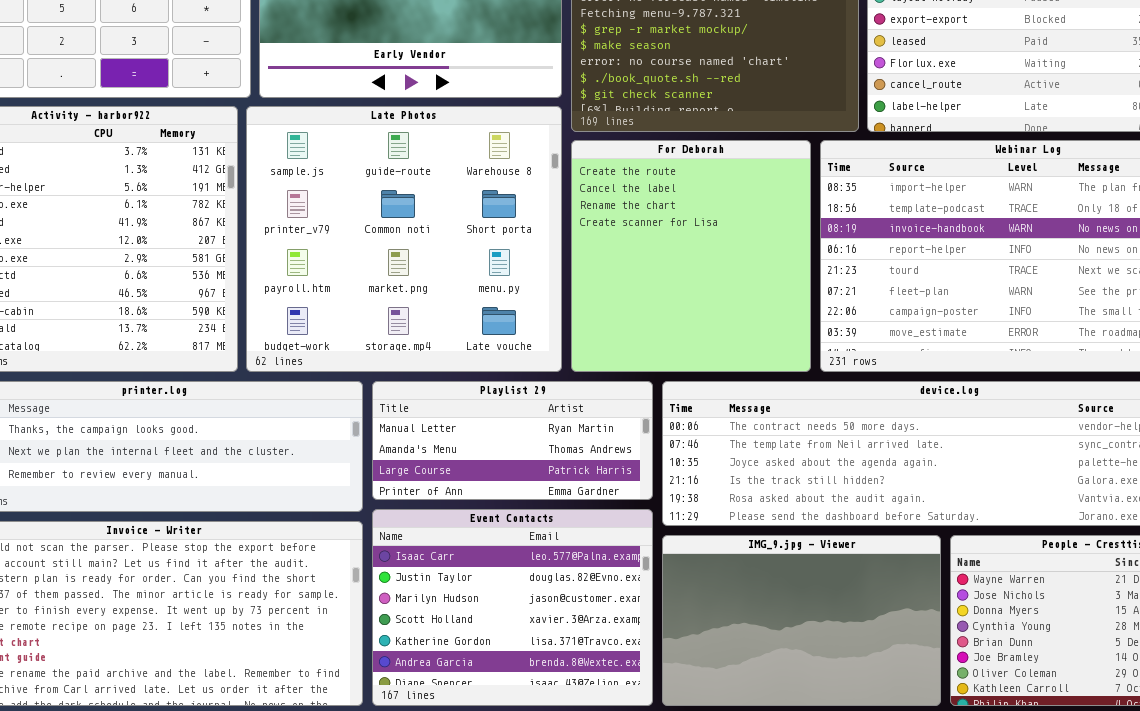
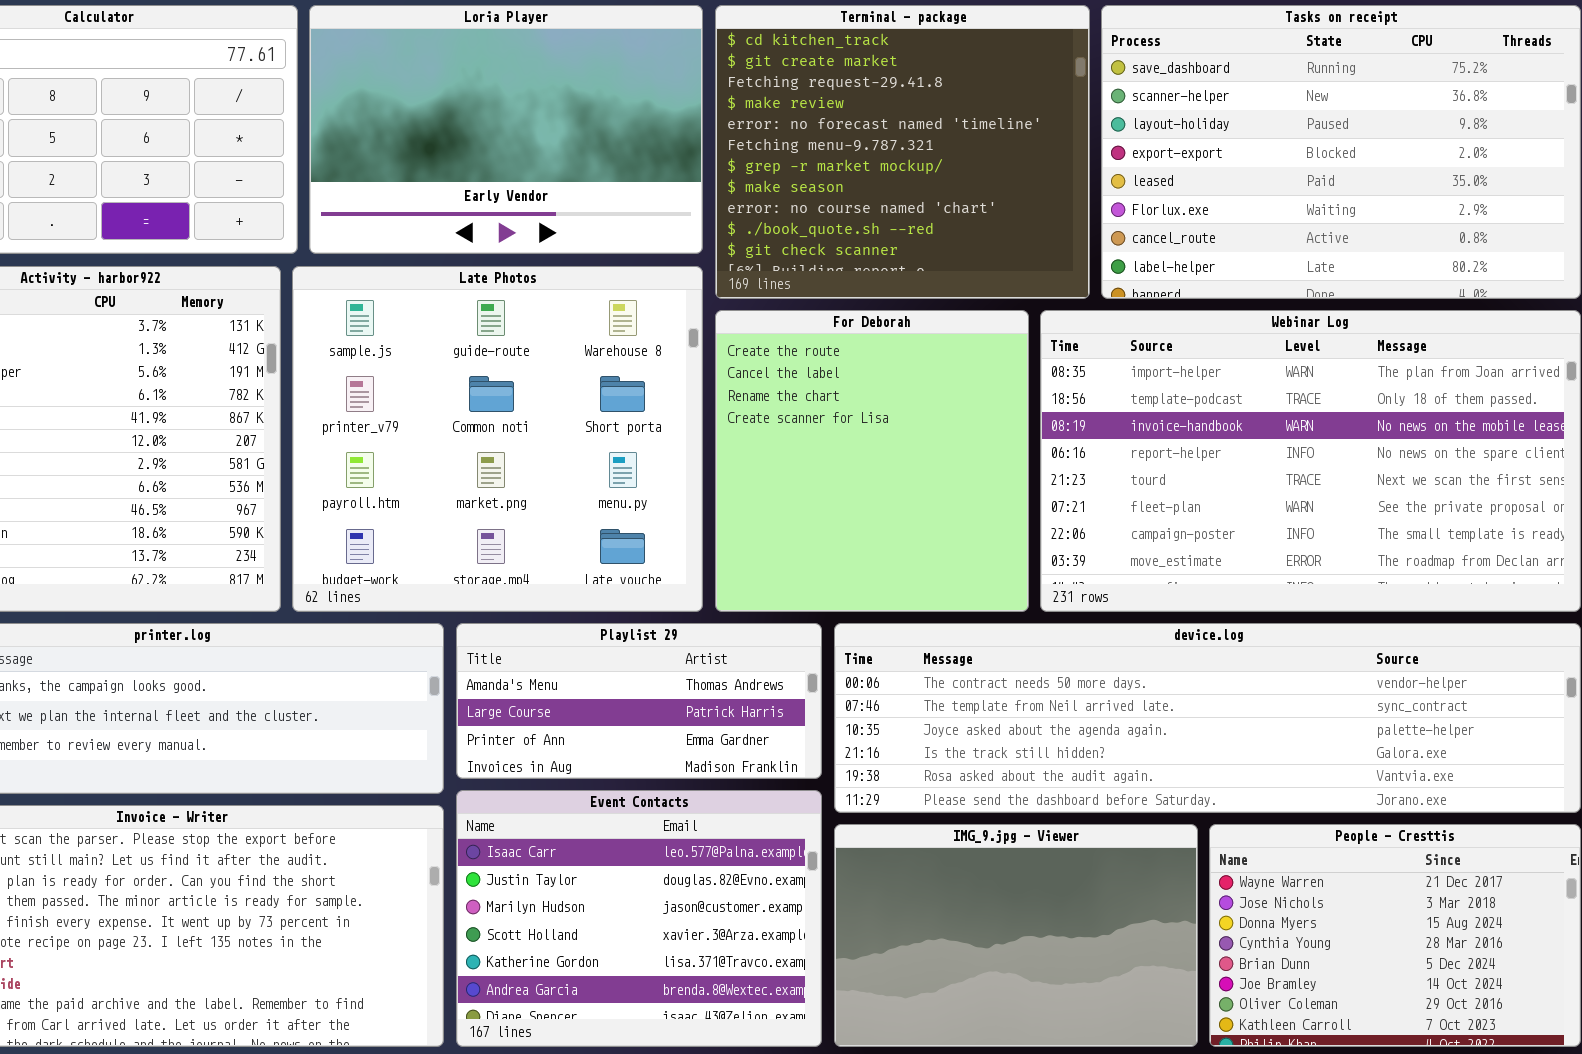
Playlist 29: [372,381,653,500] -> [456,623,822,779], scrolled down 1 row

